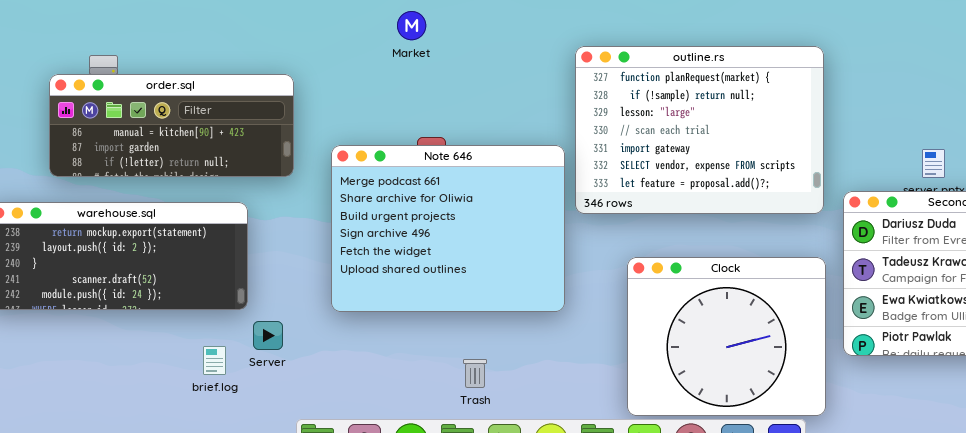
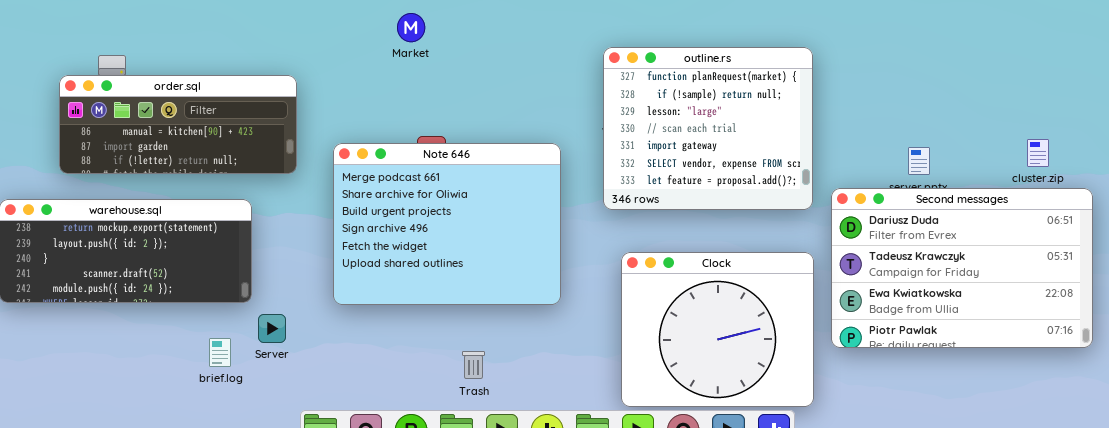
outline.rs: [575,46,824,214] -> [603,47,813,210], resized

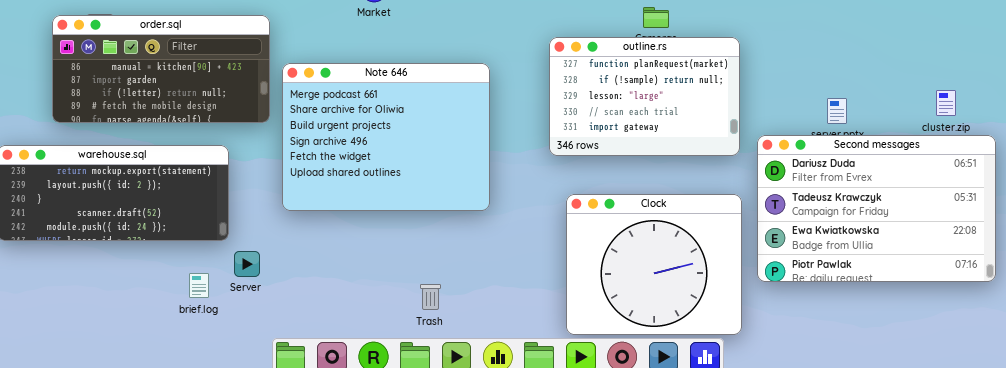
outline.rs: [603,47,813,210] -> [549,37,740,156], resized
order.sql: [59,75,297,174] -> [52,15,270,123], resized
Note 646: [333,143,561,305] -> [282,63,490,211], moved

